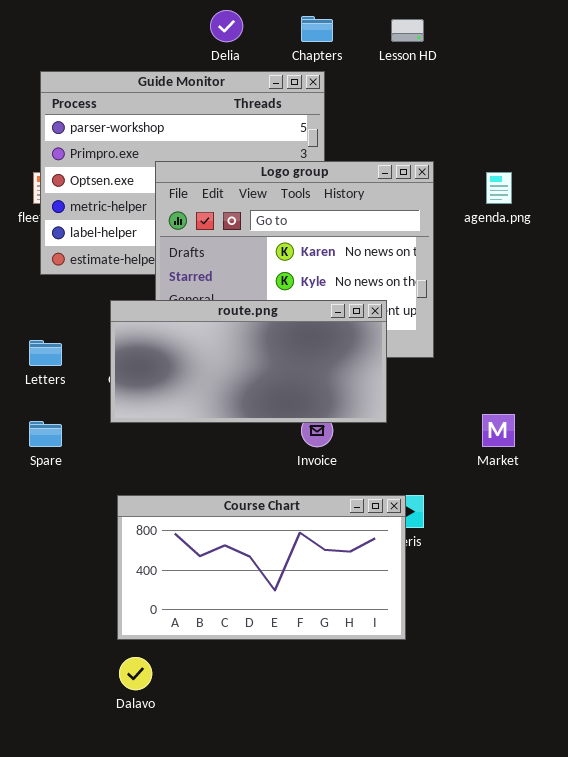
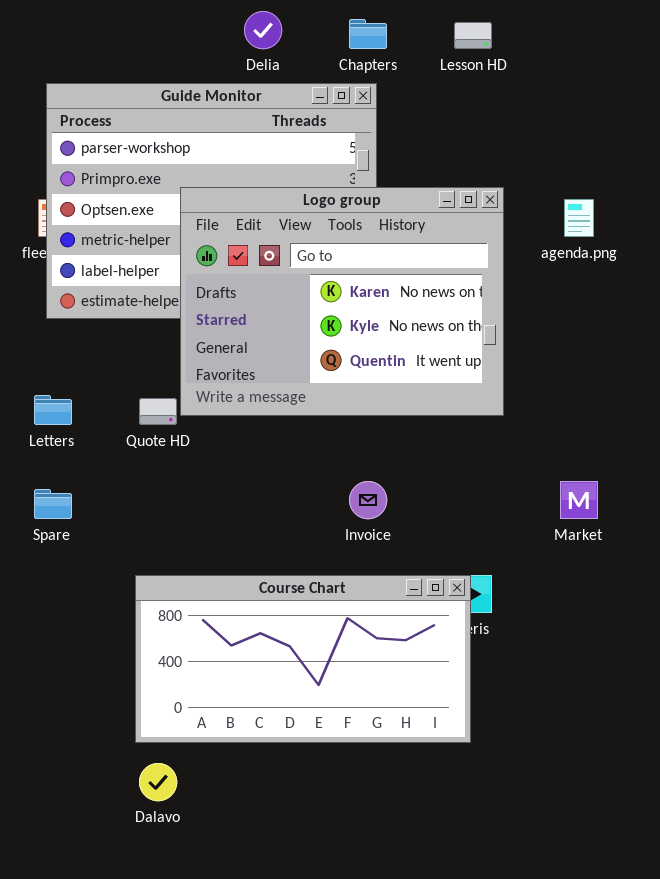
route.png: [110,300,387,423] -> none, closed

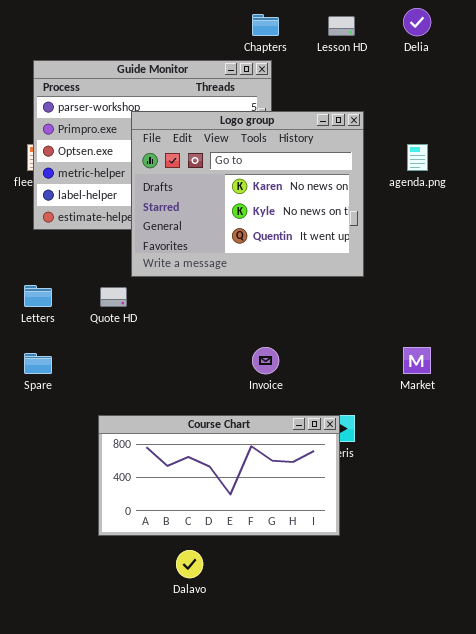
Delia: [244,11,282,49] -> [403,8,431,36], moved
Logo group: [180,187,504,416] -> [131,111,364,277], moved
Dalavo: [139,763,177,801] -> [176,550,203,578], moved

